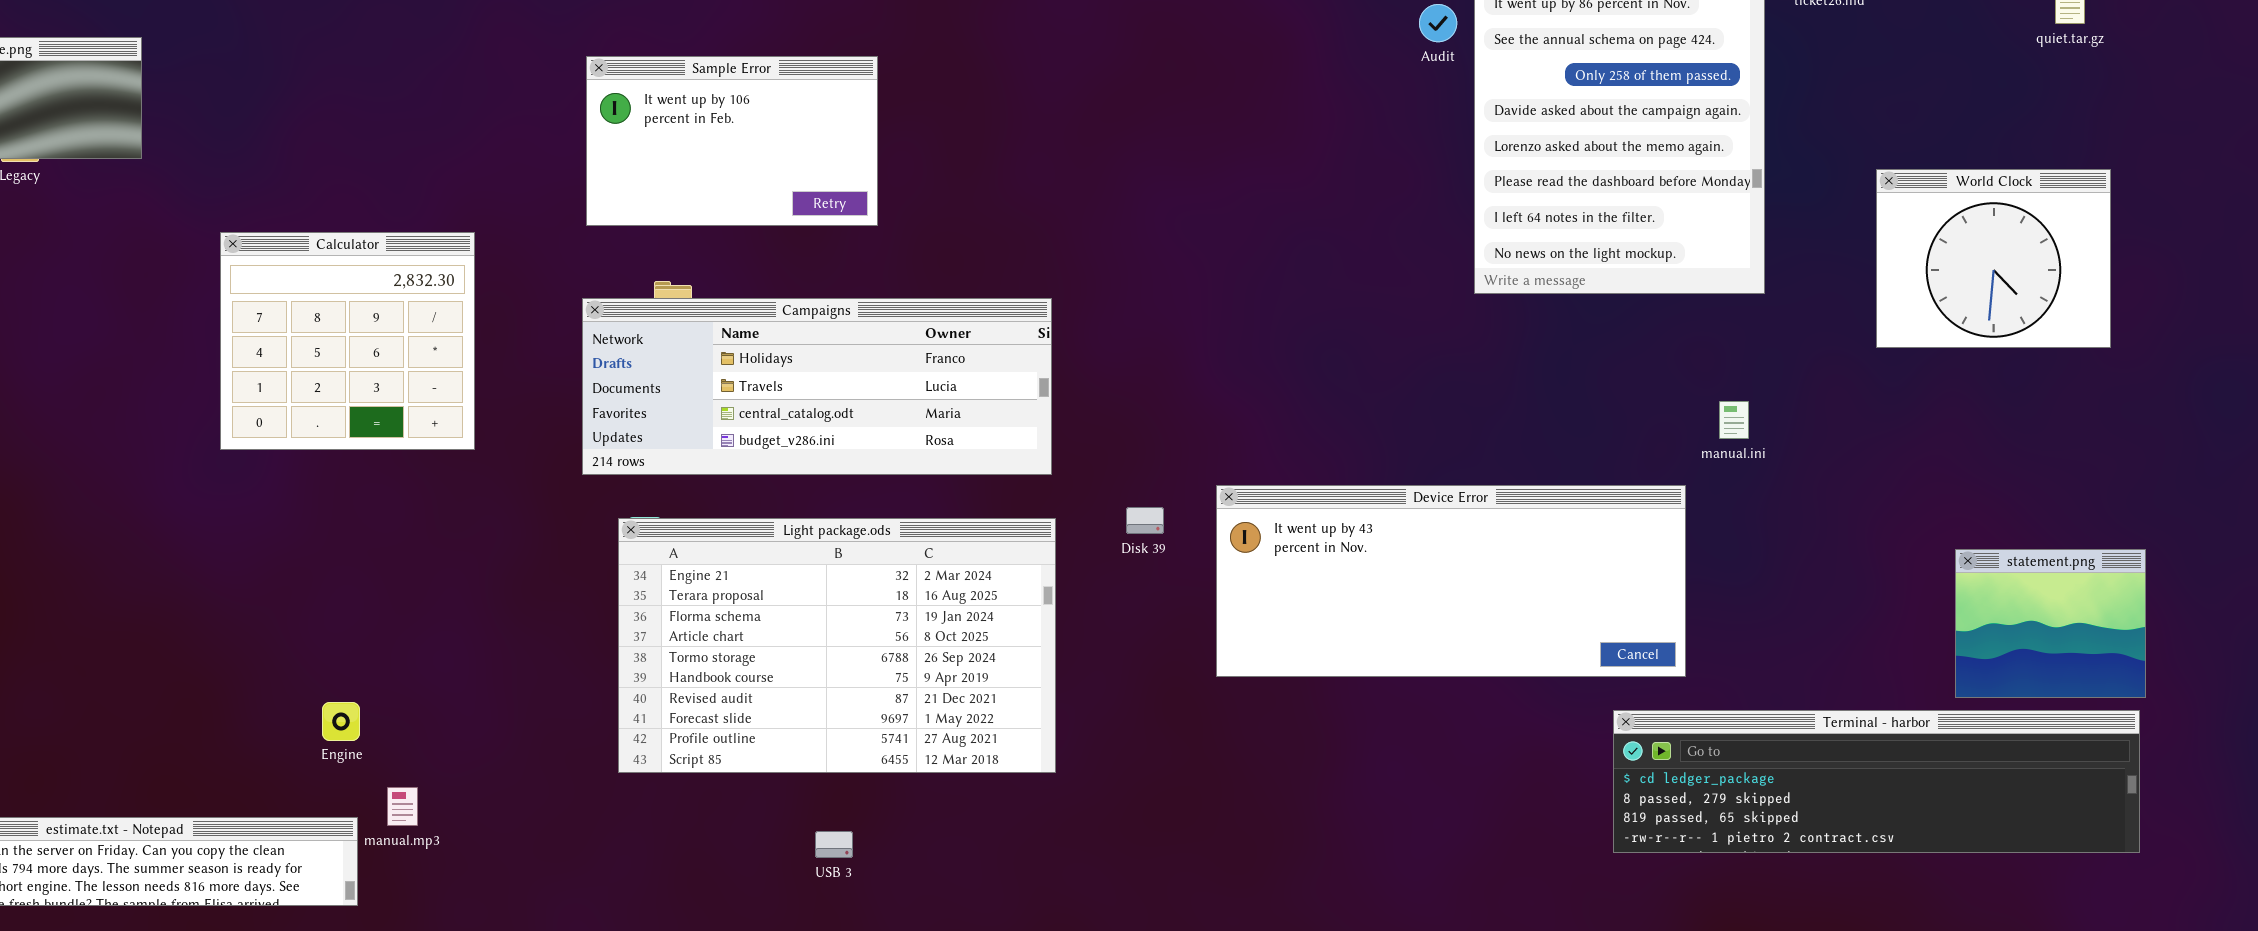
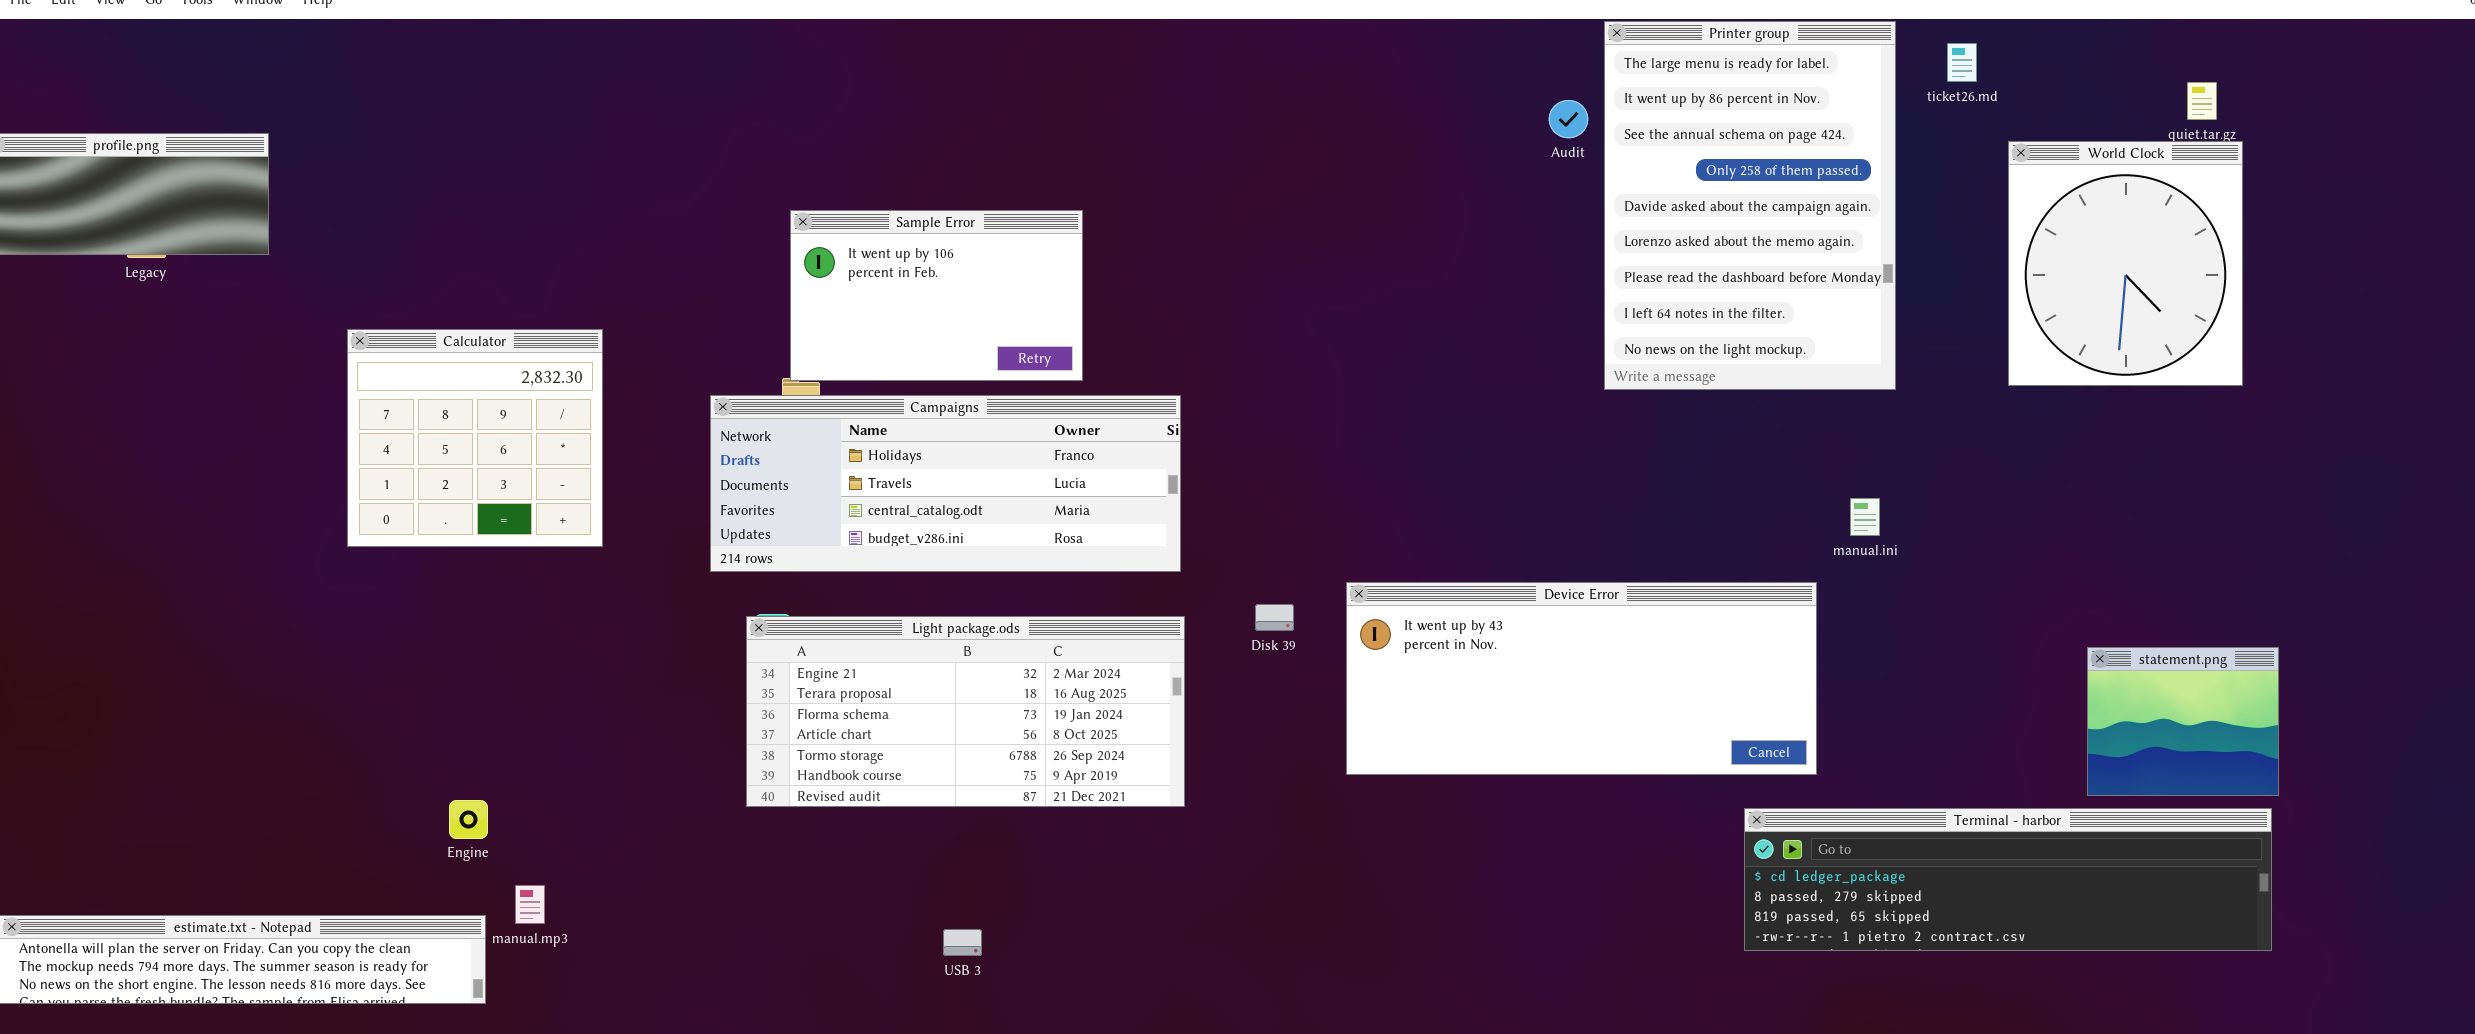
Sample Error: [586,56,878,226] -> [790,210,1083,381], moved
World Clock: [1876,169,2111,348] -> [2008,141,2243,386], moved, resized
Light package.ods: [618,518,1056,773] -> [746,616,1185,807], resized

